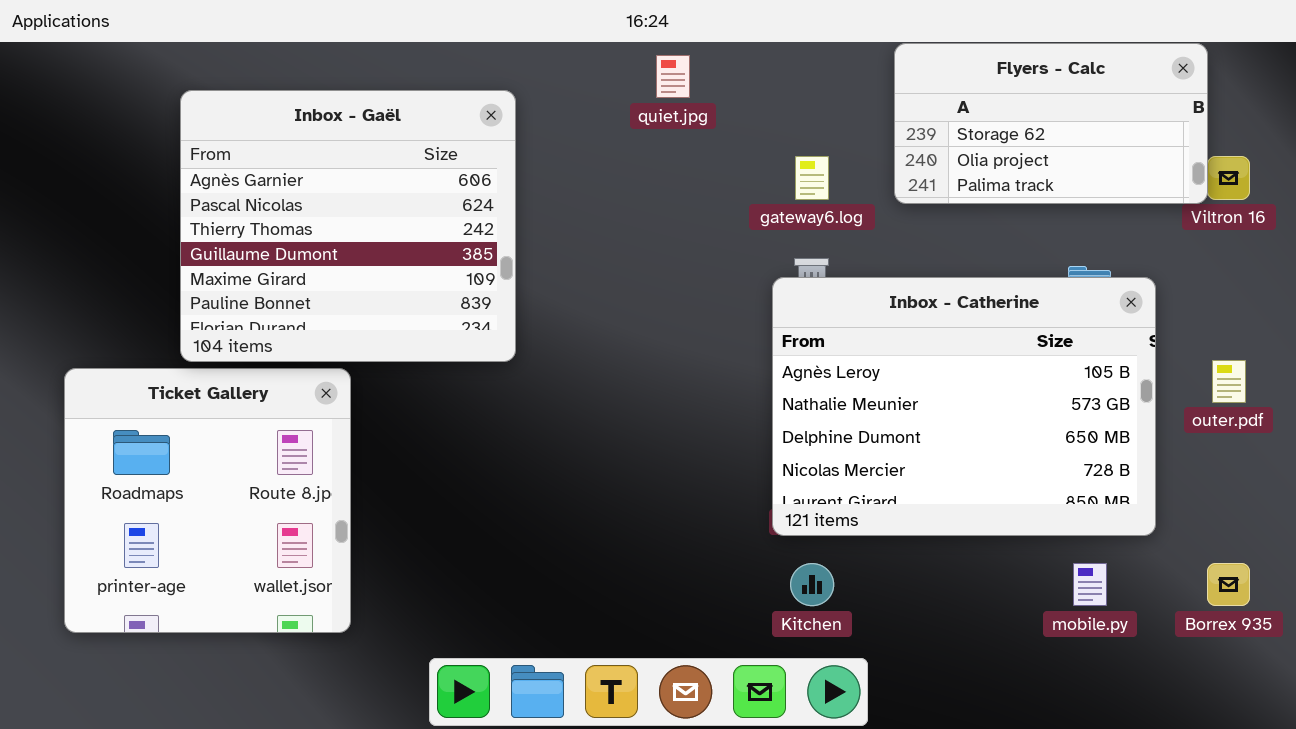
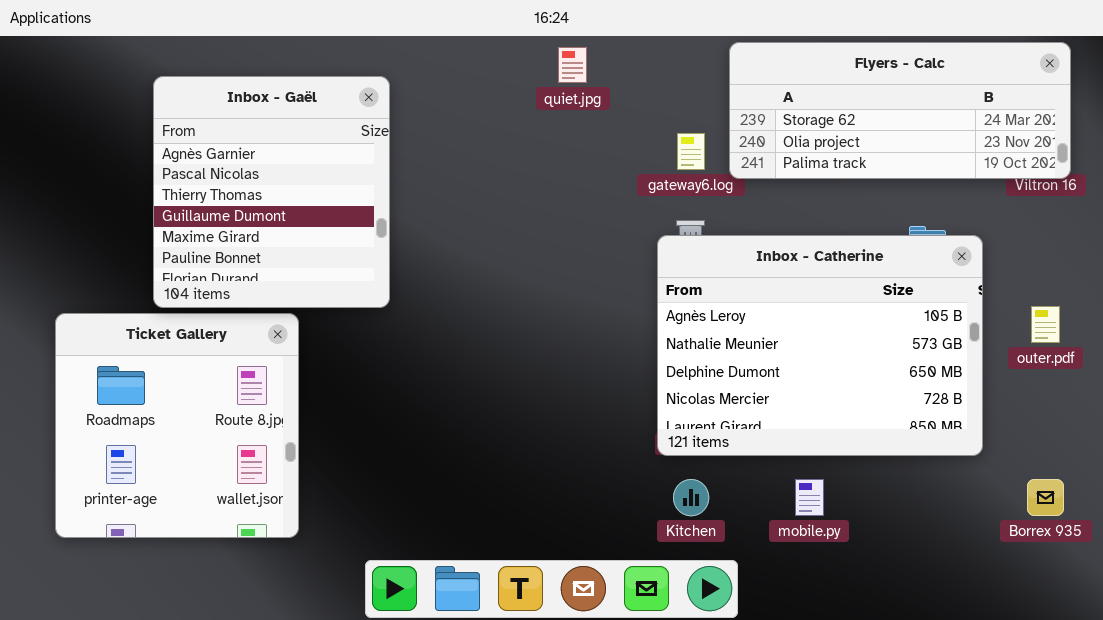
Flyers - Calc: [894,43,1208,204] -> [729,42,1071,179], moved, resized
Inbox - Gaël: [180,90,516,362] -> [153,76,390,308], resized
mobile.py: [1073,563,1107,606] -> [795,479,824,516], moved

